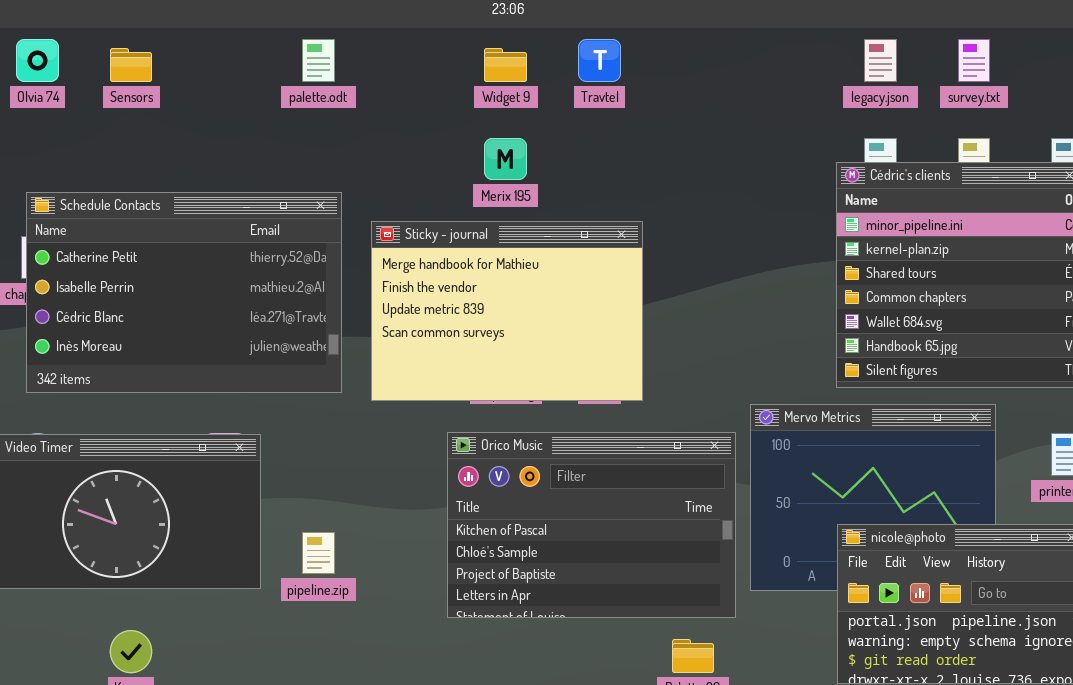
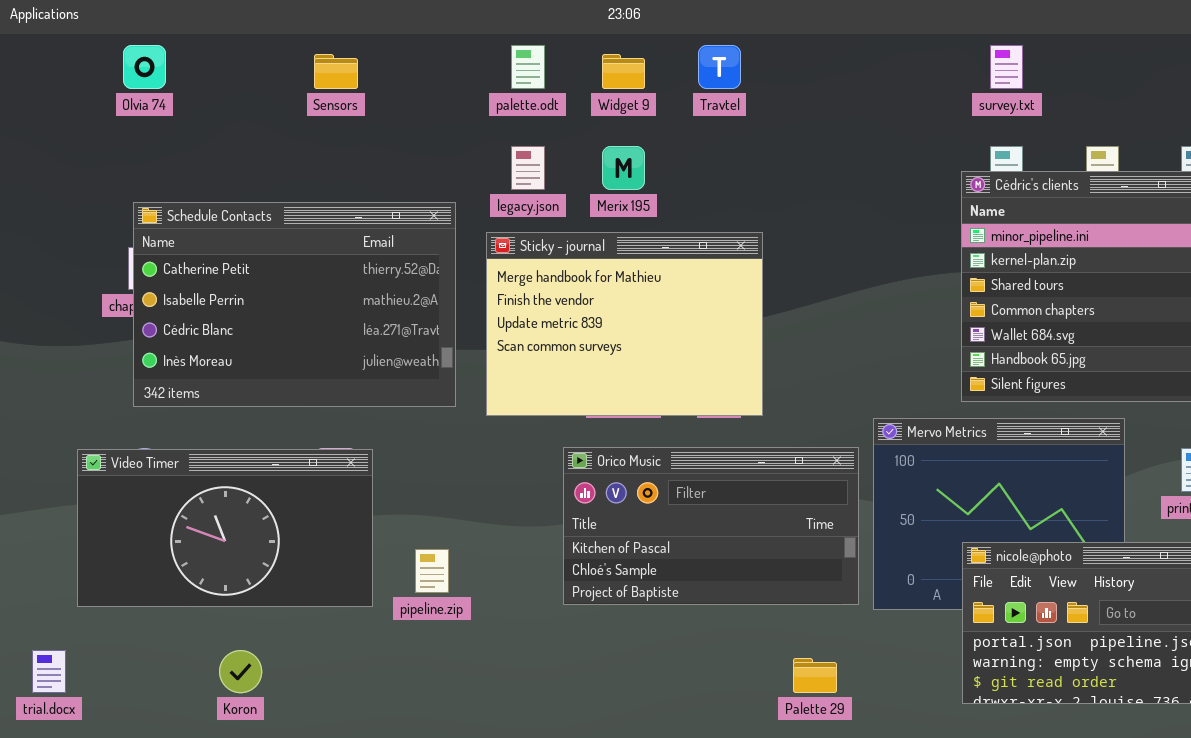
palette.odt: [302,39,335,82] -> [511,45,545,89], moved
legacy.json: [864,39,897,82] -> [511,146,545,190], moved
survey.txt: [958,39,990,82] -> [990,45,1023,89], moved
Sensors: [110,48,152,82] -> [314,54,358,89], moved
Orico Music: [447,432,736,618] -> [563,447,859,605], resized

